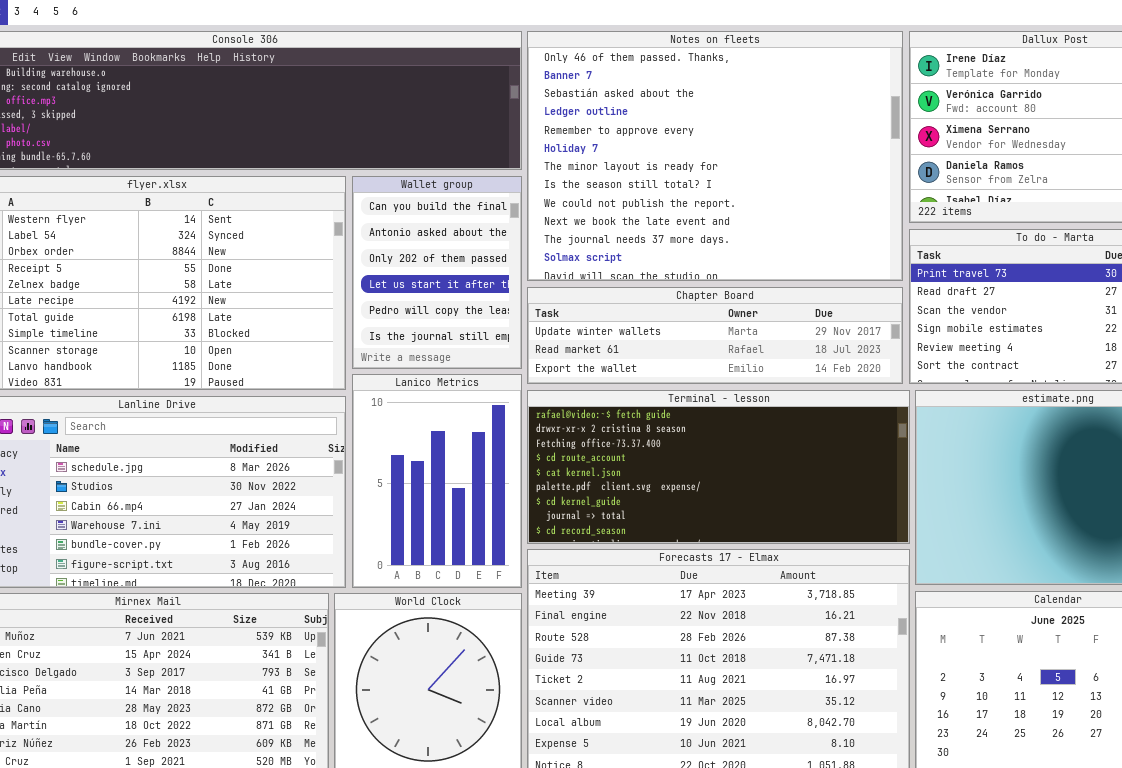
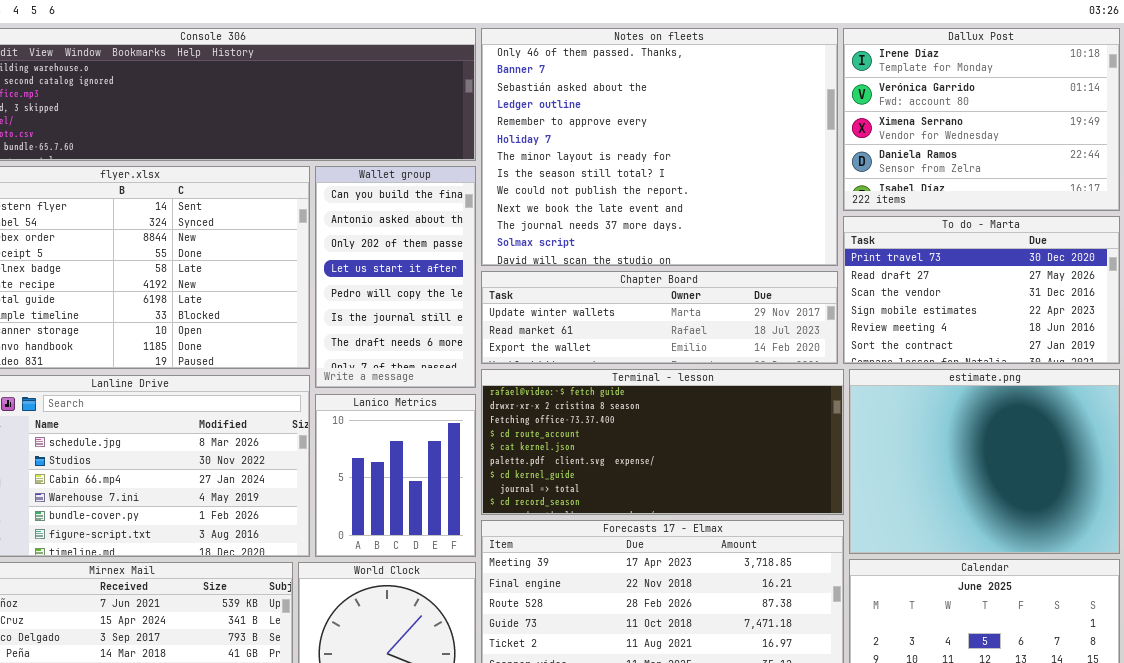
Wallet group: [352,176,522,369] -> [315,166,476,388], resized
Lanico Metrics: [352,374,522,588] -> [315,394,476,557], resized

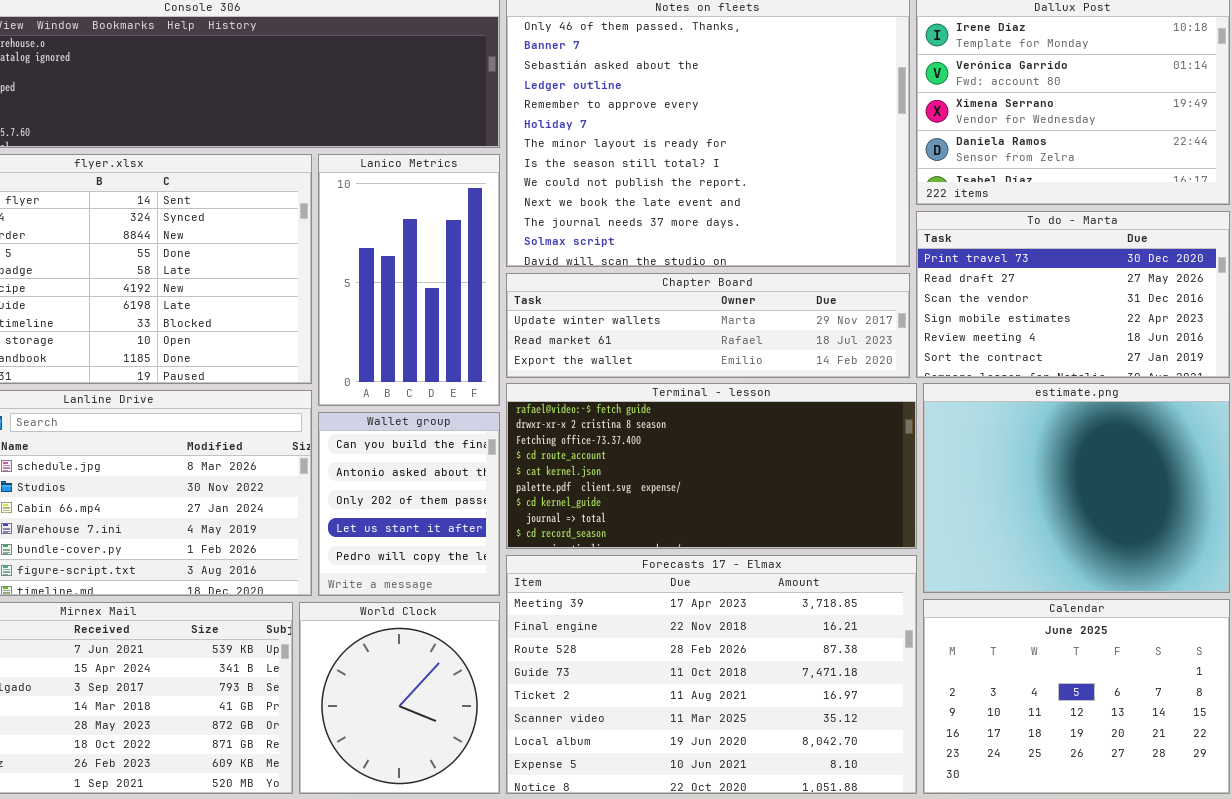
Wallet group: [315,166,476,388] -> [318,412,500,596], moved, resized
Lanico Metrics: [315,394,476,557] -> [318,154,500,406], moved, resized

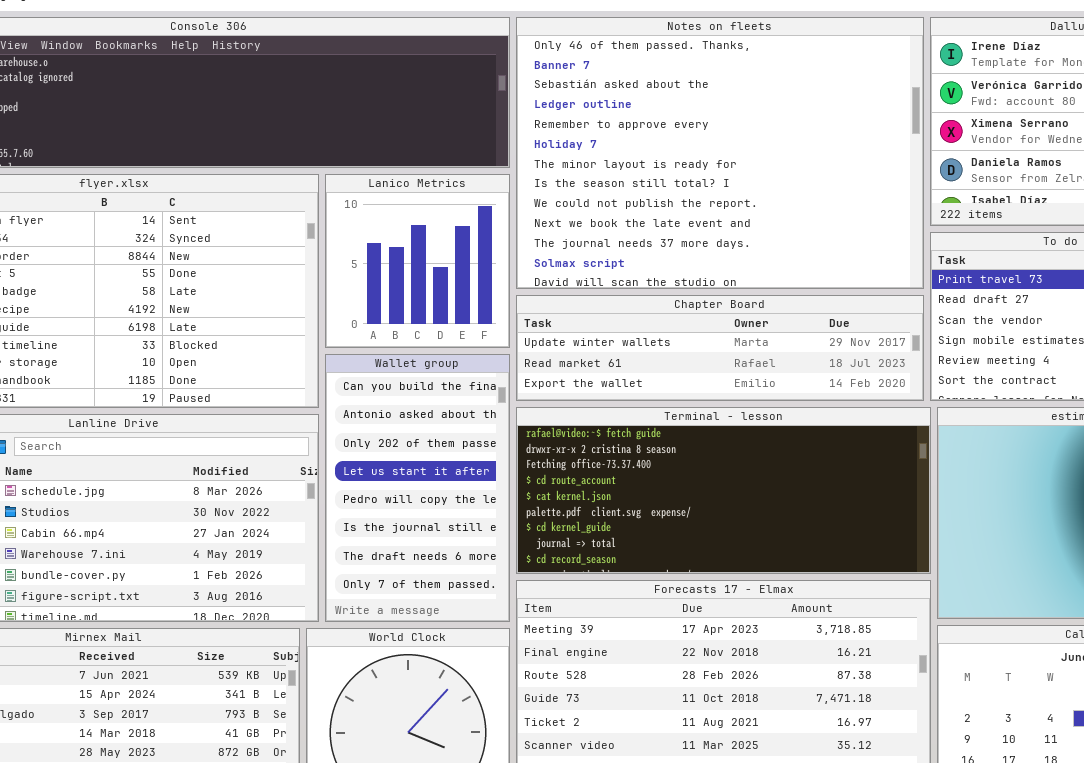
Lanico Metrics: [318,154,500,406] -> [325,174,510,348], resized
Wallet group: [318,412,500,596] -> [325,354,510,622], resized

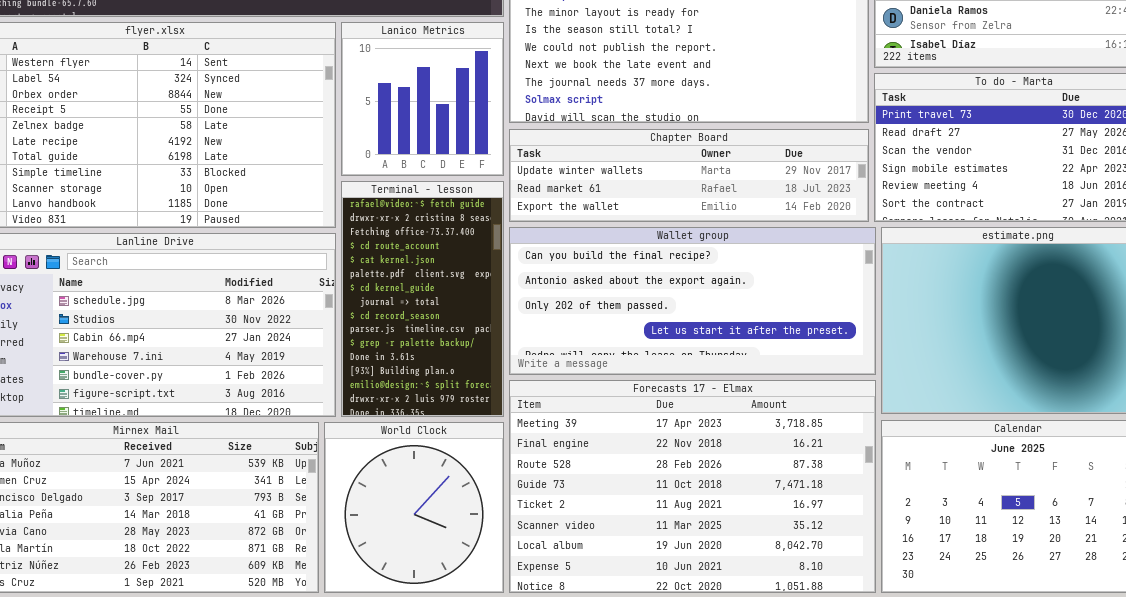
Wallet group: [325,354,510,622] -> [509,227,876,375], moved, resized
Terminal - lesson: [516,407,931,574] -> [341,181,504,417], moved, resized

